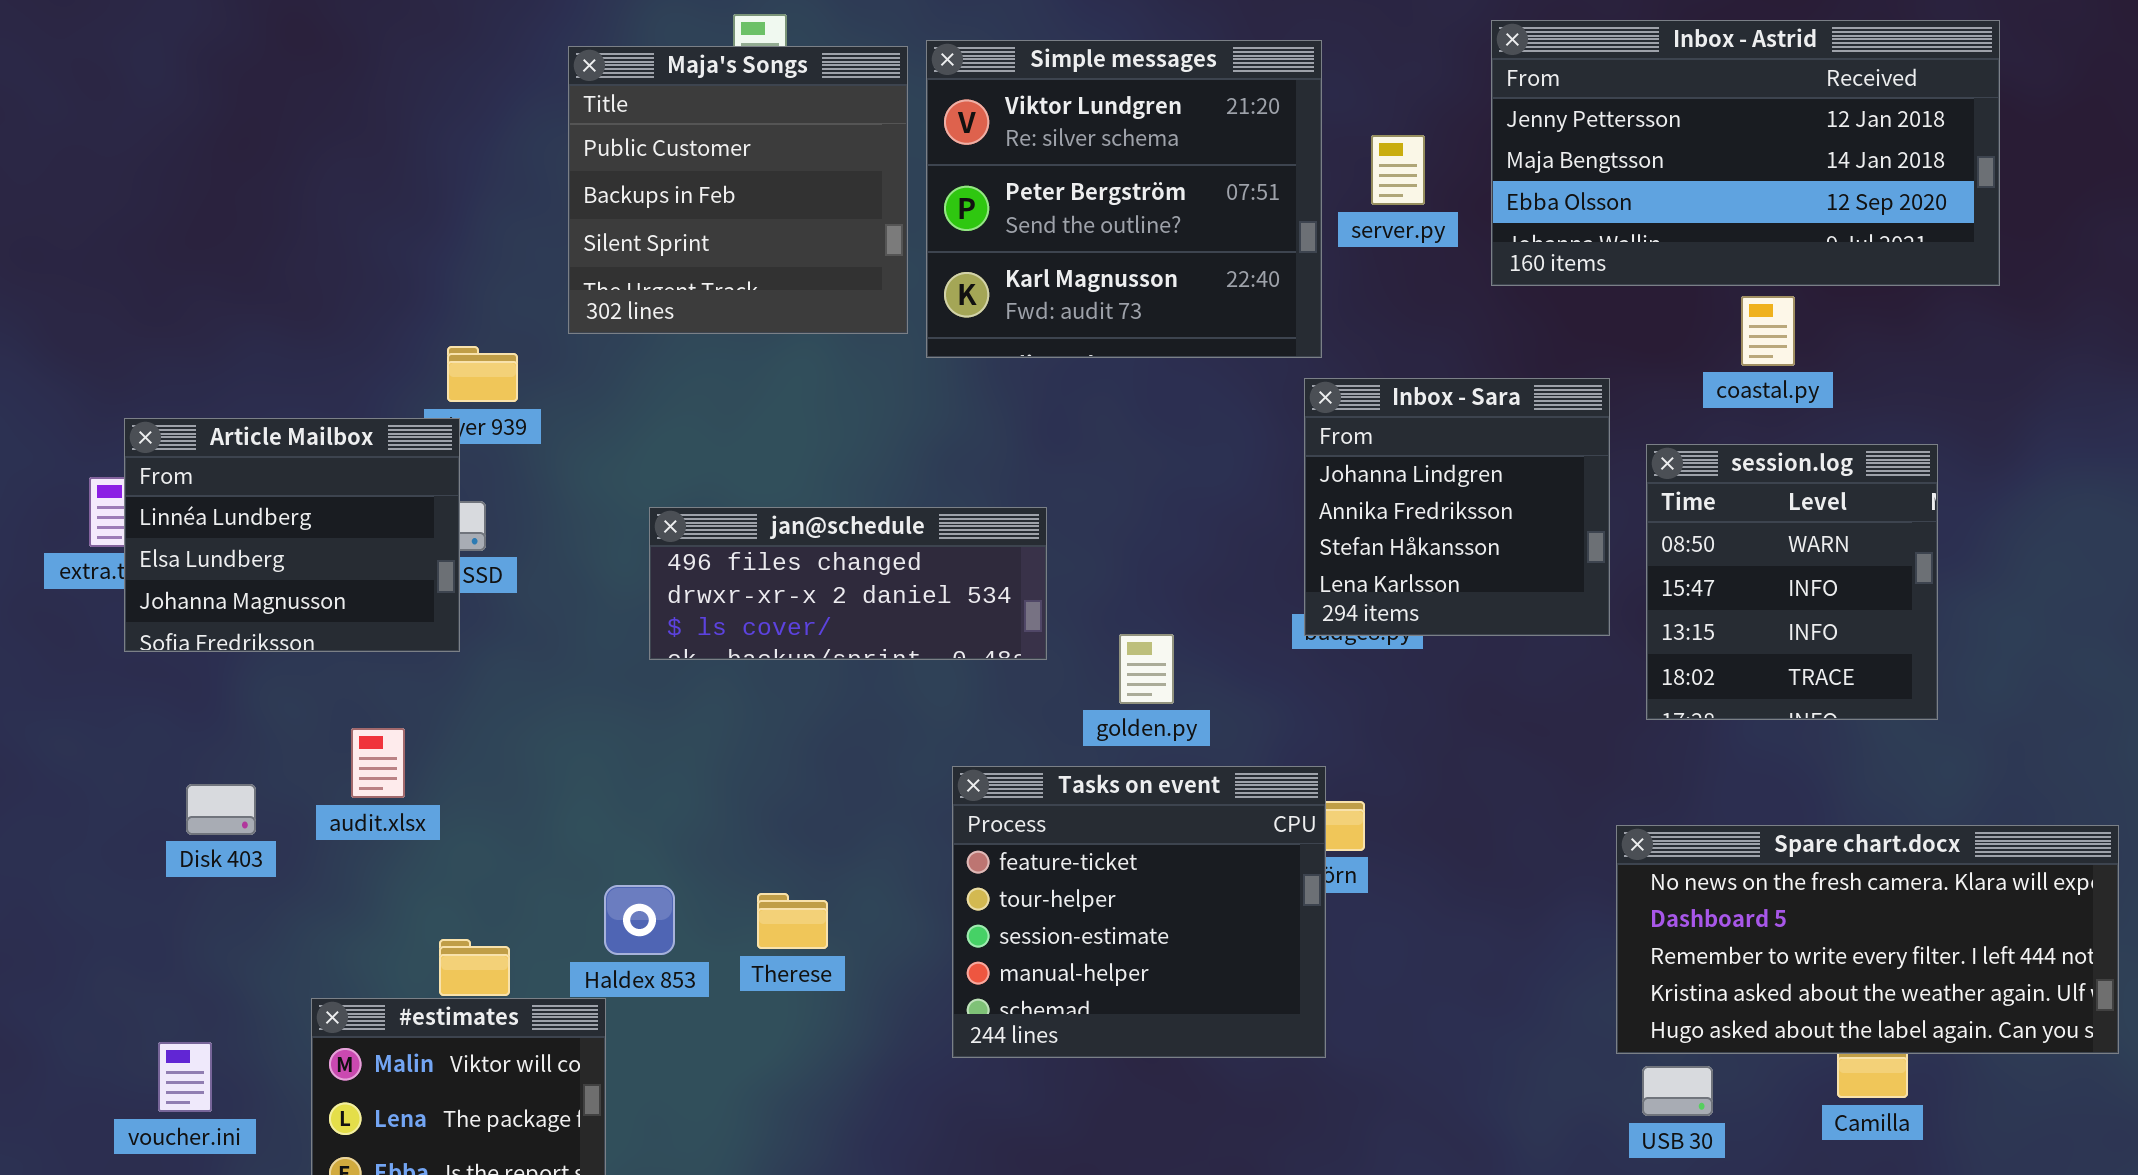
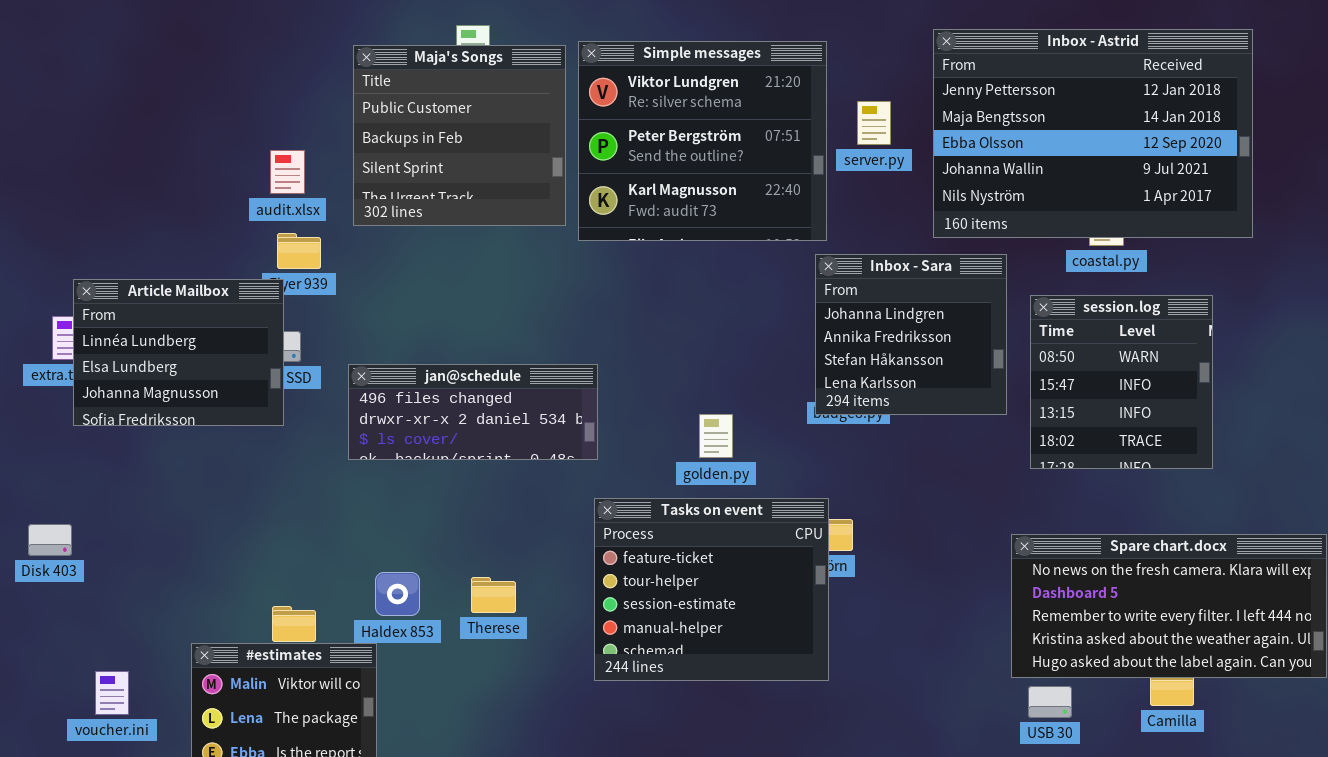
Inbox - Astrid: [1491,20,2000,286] -> [933,29,1253,238], resized
jan@schedule: [649,507,1047,660] -> [348,364,598,460], moved
audit.xlsx: [351,728,405,798] -> [270,150,305,194], moved
Disk 403: [186,784,256,835] -> [28,524,72,556], moved

